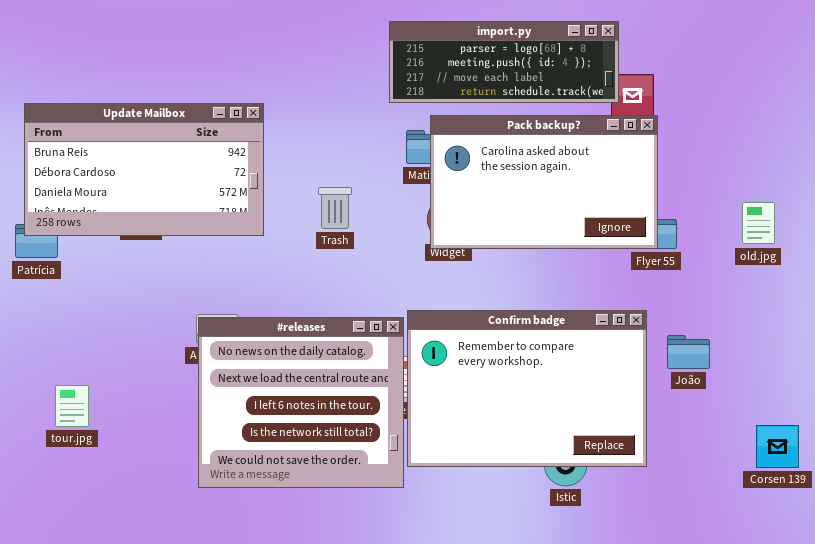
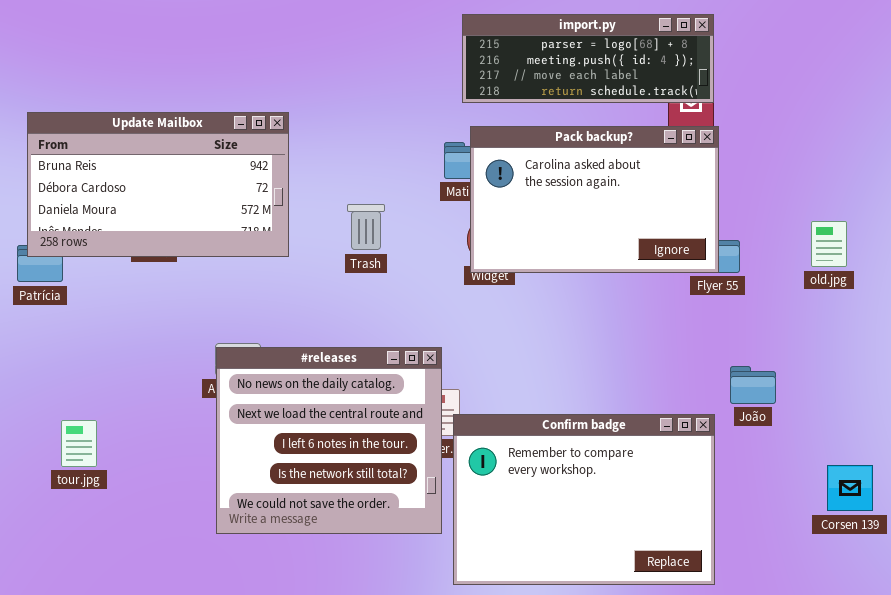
import.py: [389,21,619,103] -> [462,14,714,103], moved
Confirm badge: [407,310,647,467] -> [453,414,715,585], moved

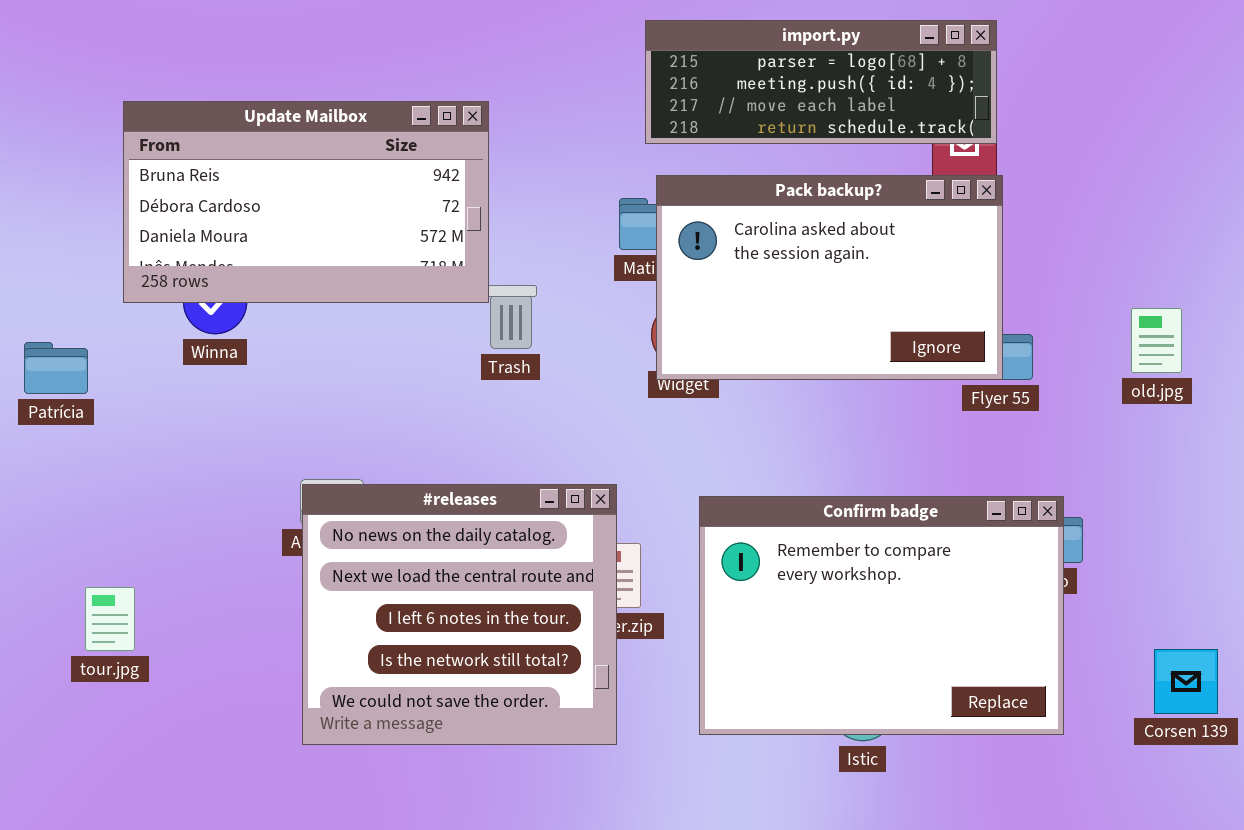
Update Mailbox: [27,112,289,257] -> [123,101,489,303], moved
Confirm badge: [453,414,715,585] -> [699,496,1064,735], moved

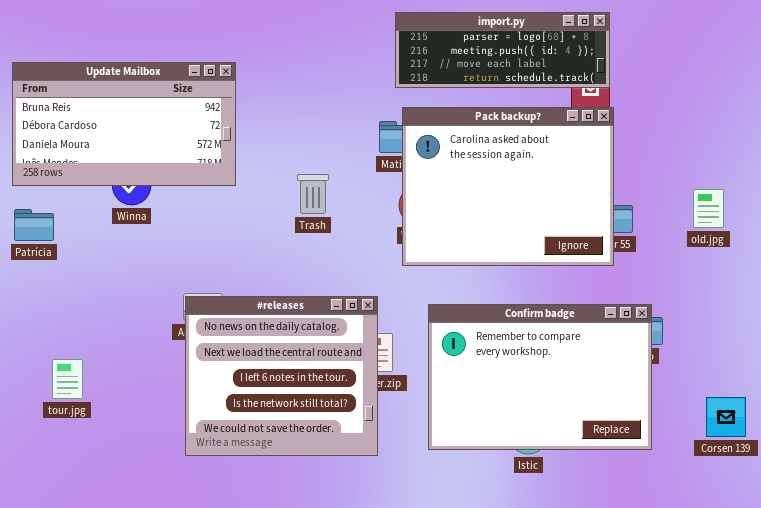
Update Mailbox: [123,101,489,303] -> [12,62,236,186], moved
Pack backup?: [656,175,1003,380] -> [402,107,614,266], resized

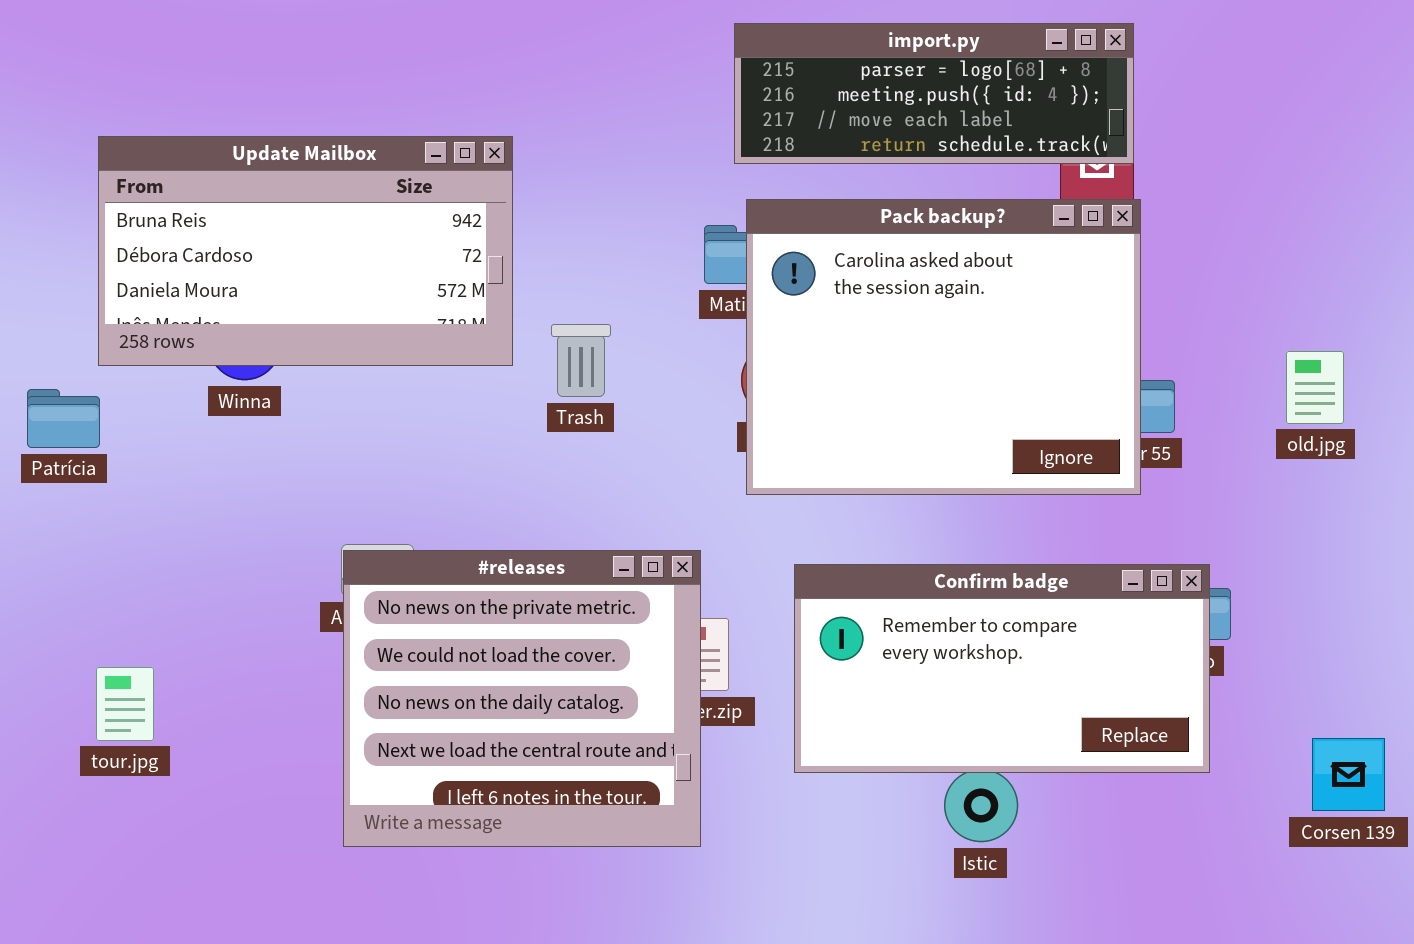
Update Mailbox: [12,62,236,186] -> [98,136,513,366], moved
#releases: [185,296,378,456] -> [343,550,701,847], scrolled up 2 rows
Confirm badge: [428,304,652,450] -> [794,564,1210,773], resized

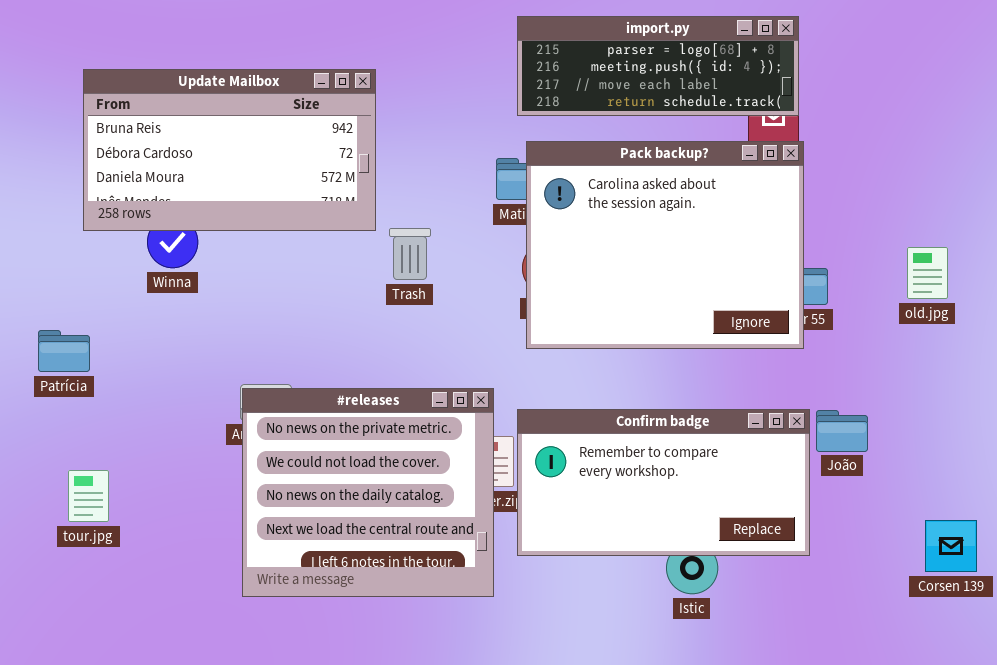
Update Mailbox: [98,136,513,366] -> [83,69,376,231], moved
Patrícia: [27,389,100,448] -> [38,330,90,372], moved
Confirm badge: [794,564,1210,773] -> [517,409,810,556], moved

